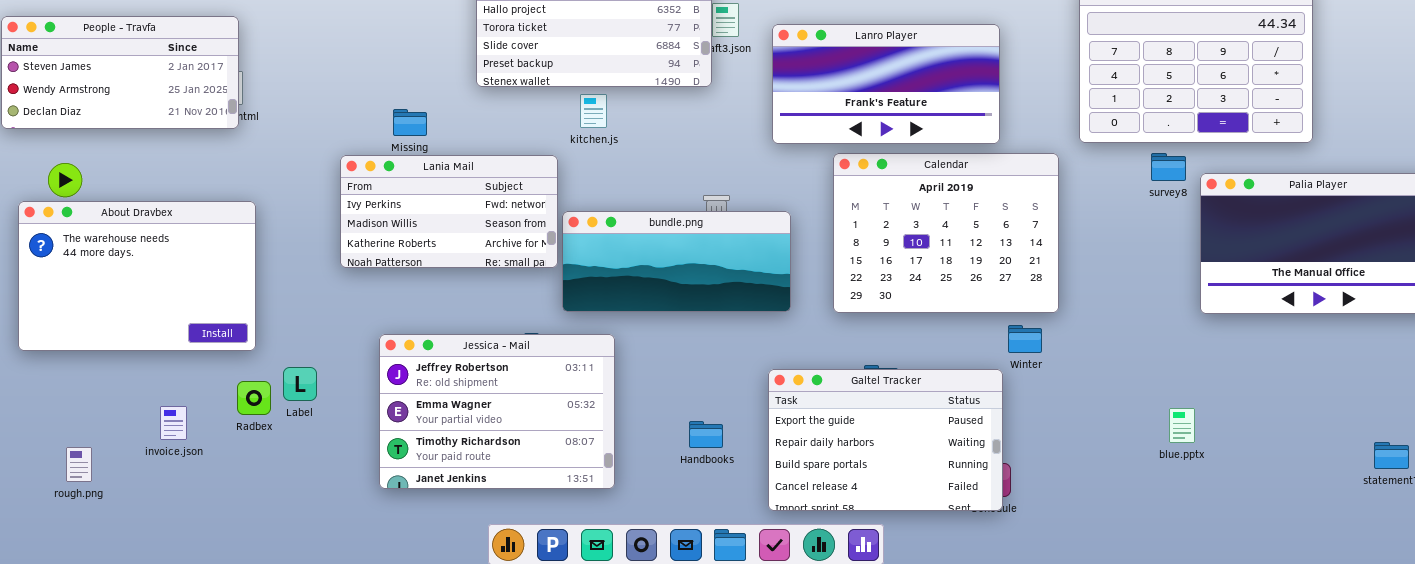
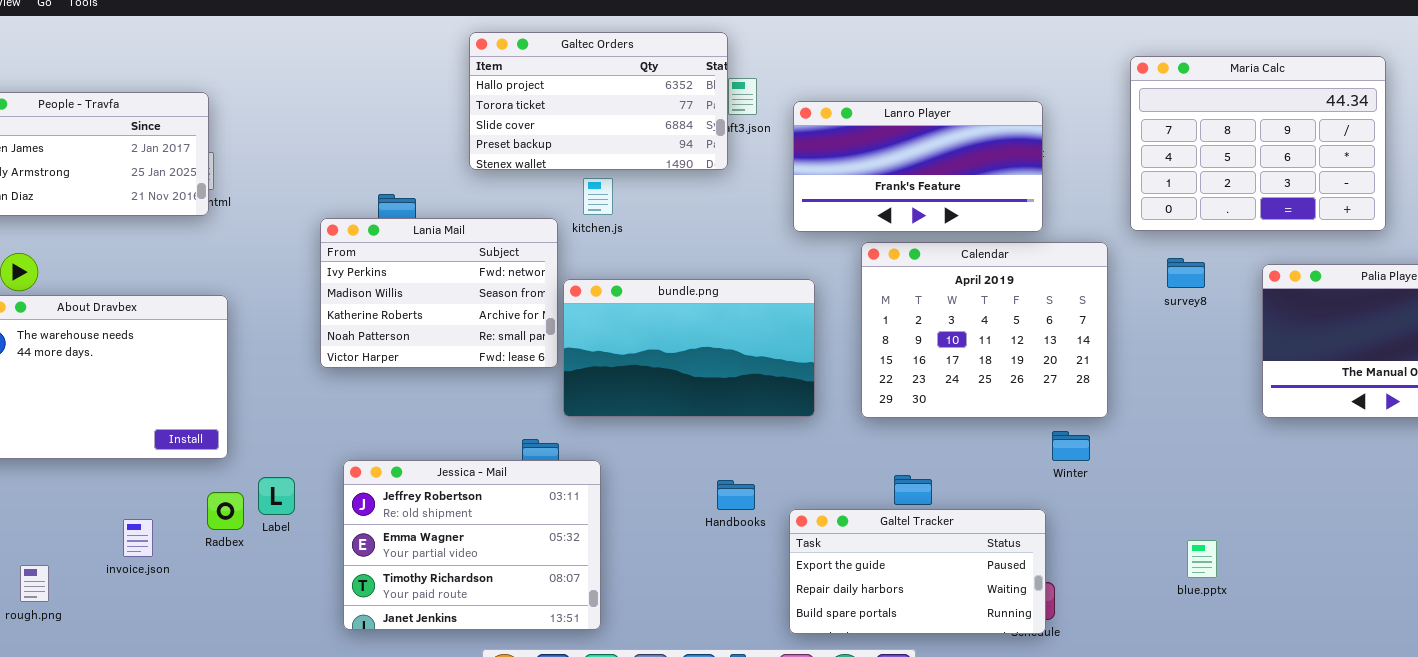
survey8: [1151,153,1186,181] -> [1167,258,1205,288], moved
Lania Mail: [340,155,558,268] -> [320,218,558,368], resized
bundle.png: [562,211,791,312] -> [563,279,815,417], resized
Jessica - Mail: [379,334,615,489] -> [343,460,601,630], moved
Galtel Tracker: [768,369,1003,511] -> [789,509,1046,634], resized
blue.pptx: [1169,408,1195,443] -> [1187,540,1217,578], moved
Handbooks: [689,421,723,448] -> [717,480,755,510], moved

